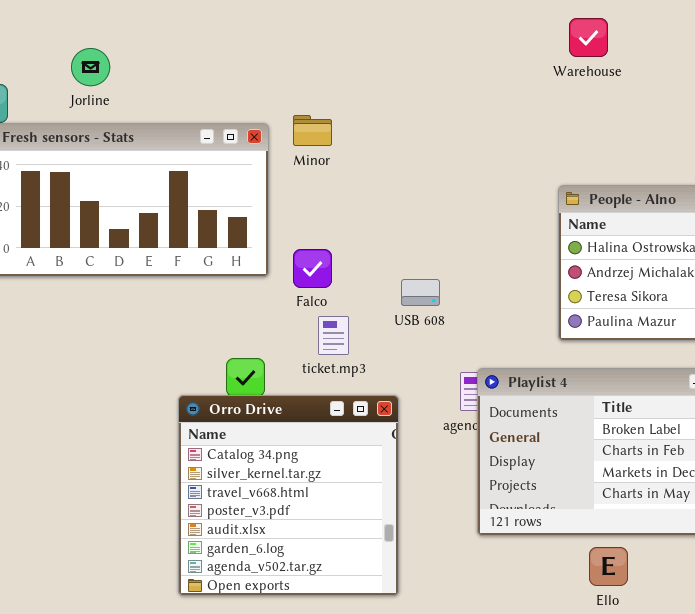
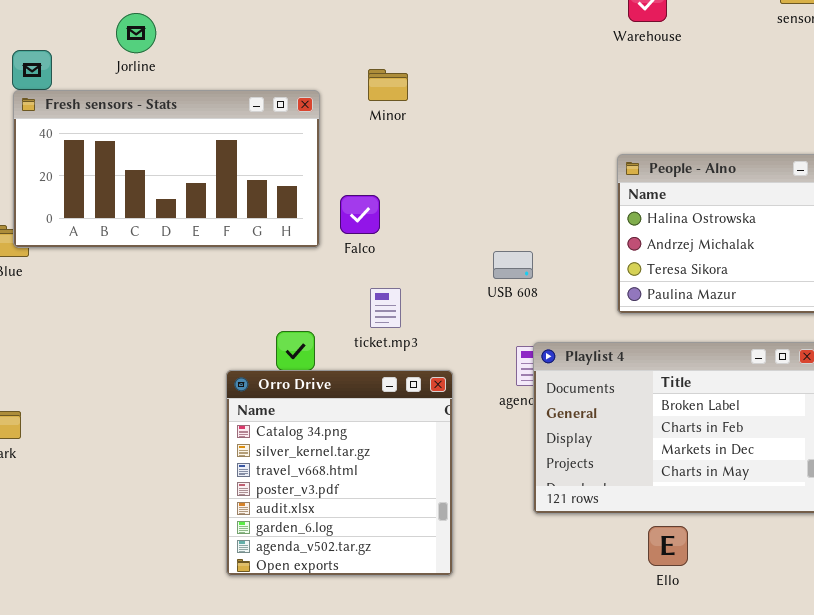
Minor: [293,115,332,146] -> [368,69,408,101], moved
Falco: [293,249,332,288] -> [340,195,380,234], moved
USB 608: [401,279,440,306] -> [493,251,533,279], moved

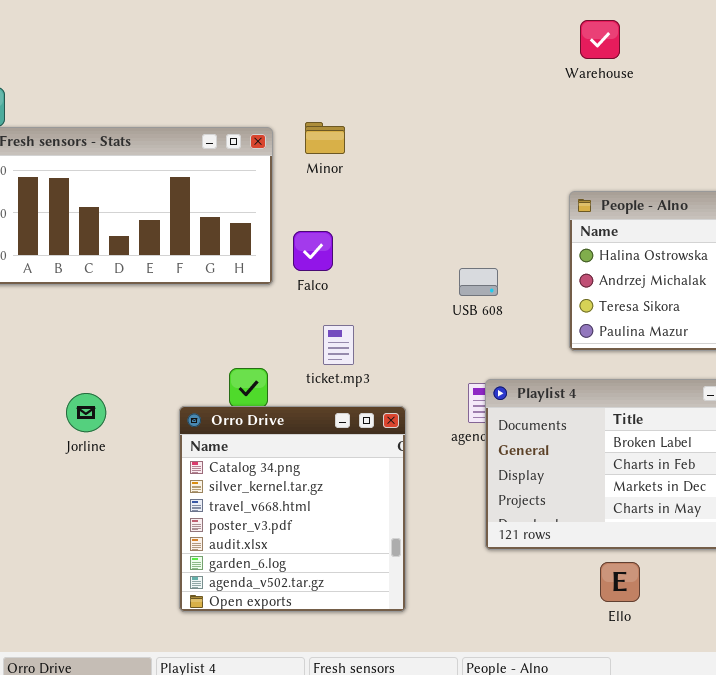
Jorline: [116,13,156,53] -> [66,393,106,432], moved
Minor: [368,69,408,101] -> [305,122,345,154], moved
USB 608: [493,251,533,279] -> [459,268,498,296], moved

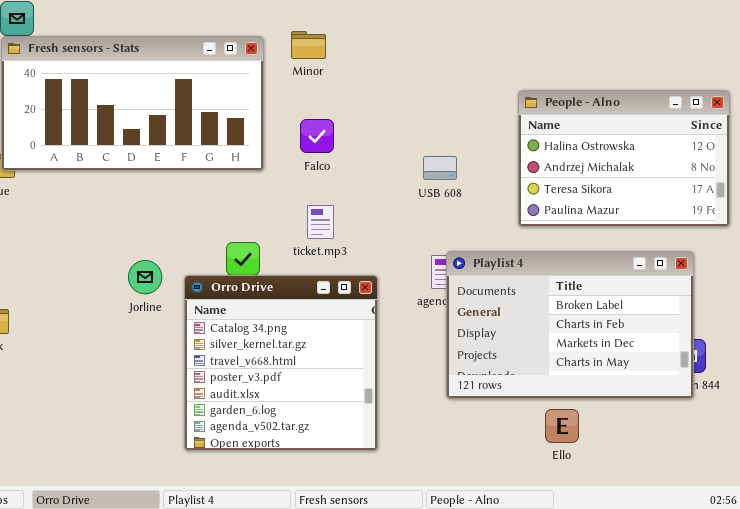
Falco: [293,231,333,271] -> [300,119,334,153], moved
Jorline: [66,393,106,432] -> [128,260,162,294], moved

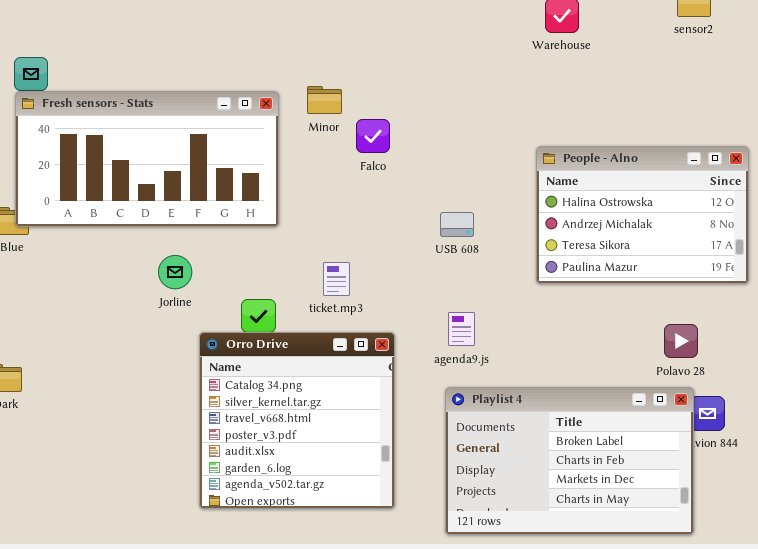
Falco: [300,119,334,153] -> [356,119,390,153], moved
Playlist 4: [446,251,694,399] -> [445,387,694,535], moved
Jorline: [128,260,162,294] -> [158,255,192,289], moved

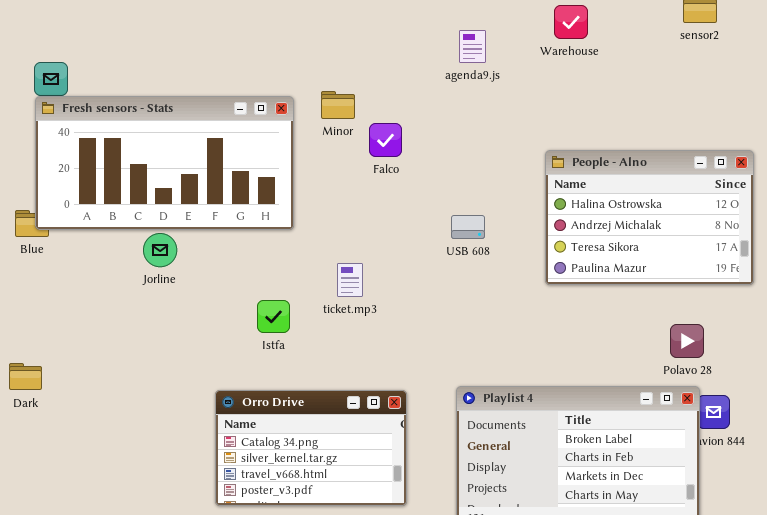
Jorline: [158,255,192,289] -> [143,233,177,267], moved
agenda9.js: [448,312,475,346] -> [459,30,486,63], moved
Orro Drive: [199,332,395,509] -> [215,390,407,506], resized

